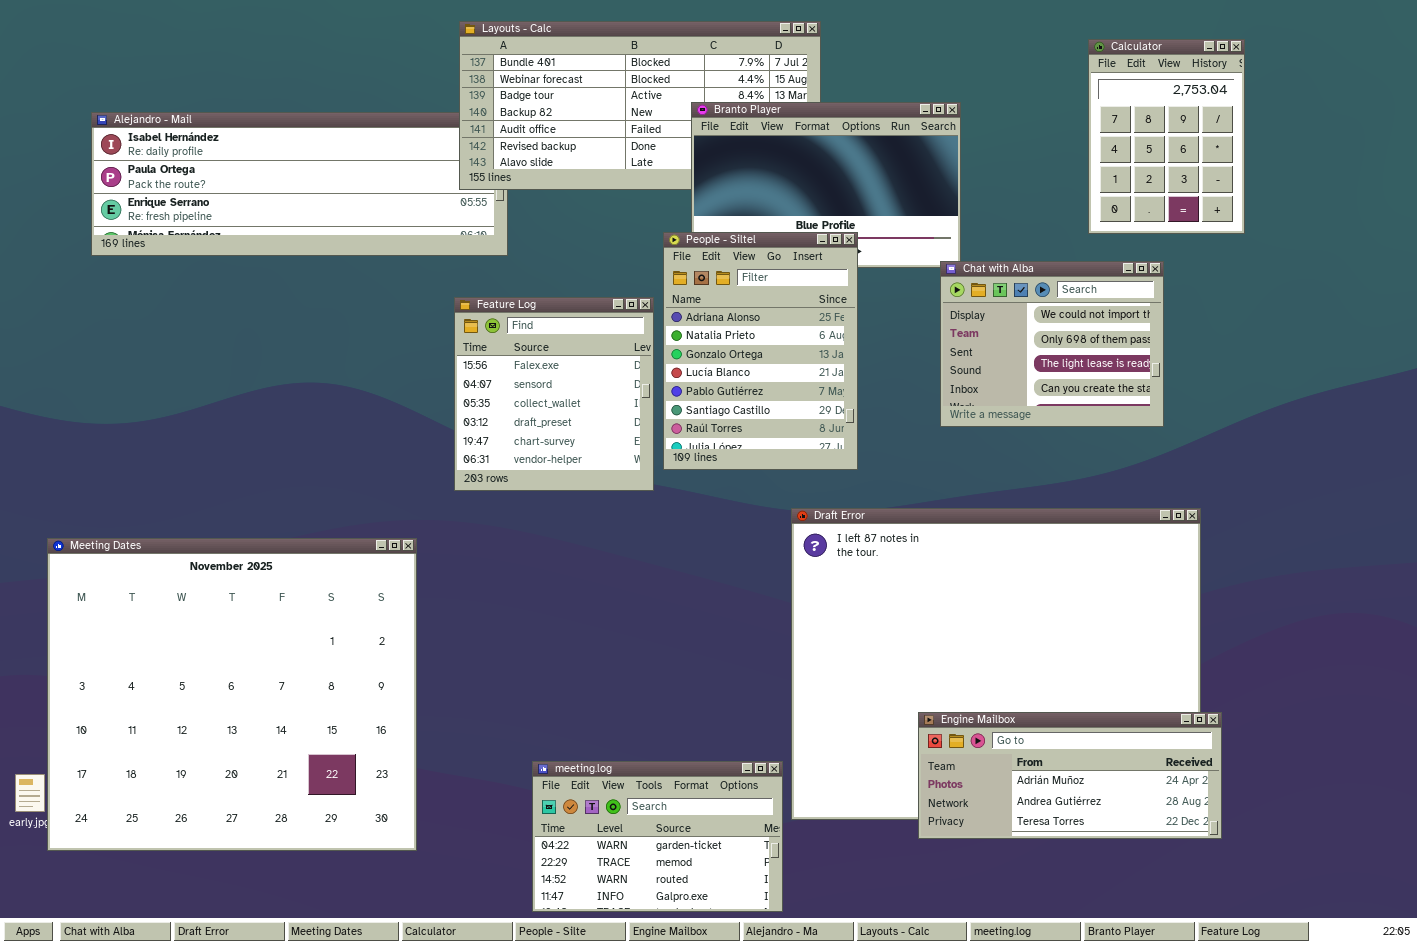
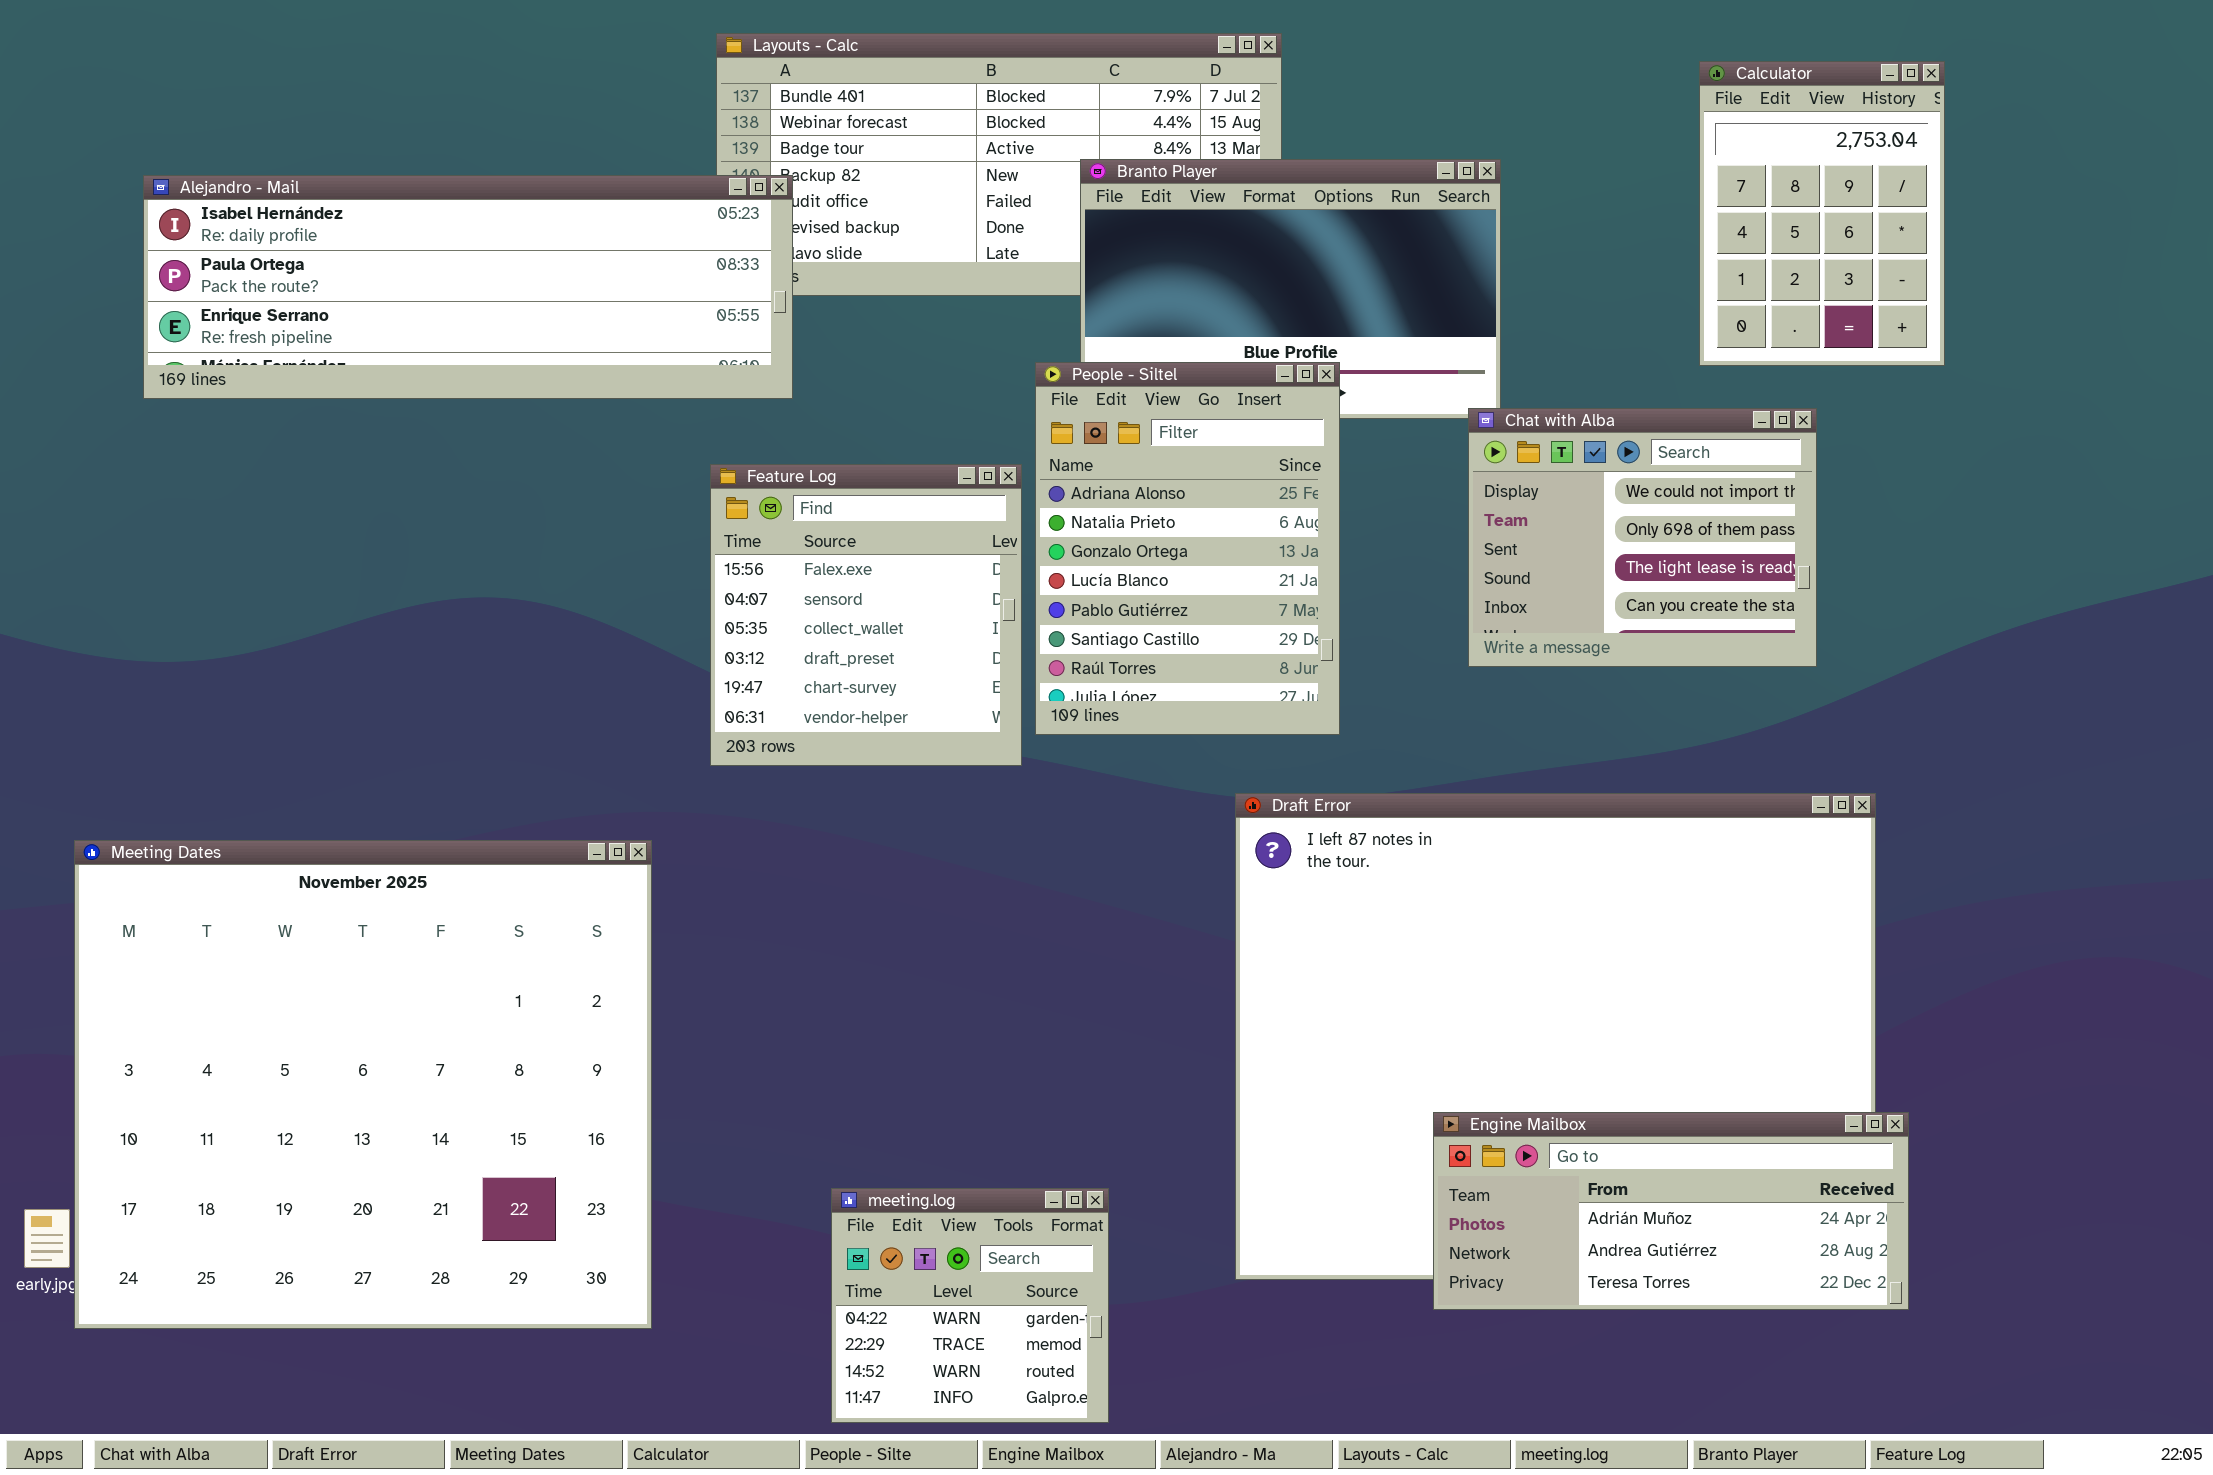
Alejandro - Mail: [91,112,508,256] -> [143,175,793,399], raised
meeting.log: [532,761,783,912] -> [831,1188,1109,1423], resized

